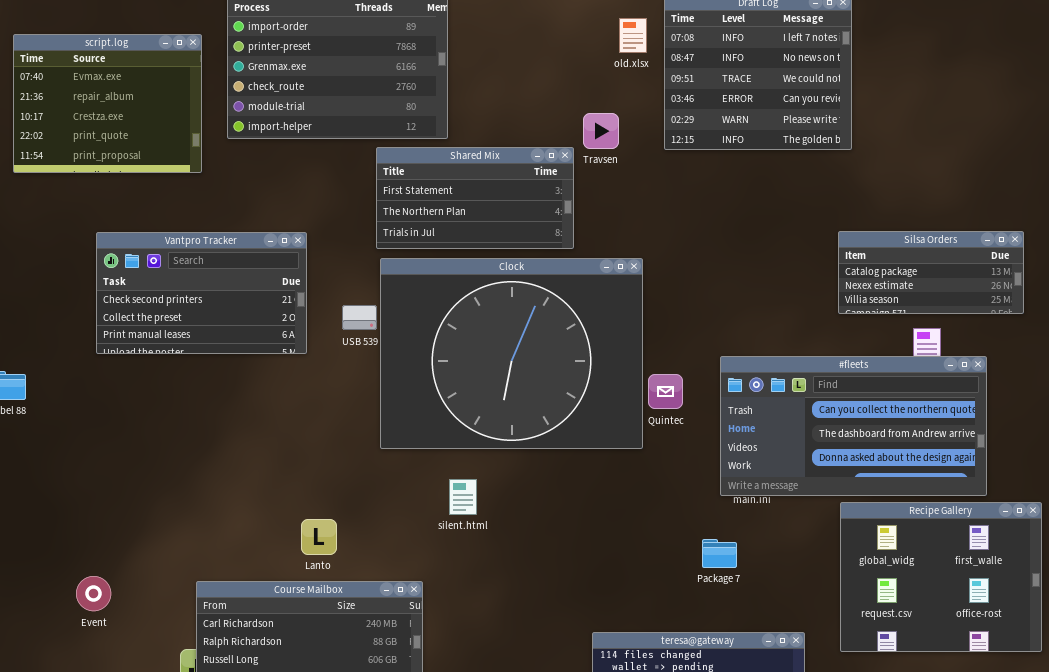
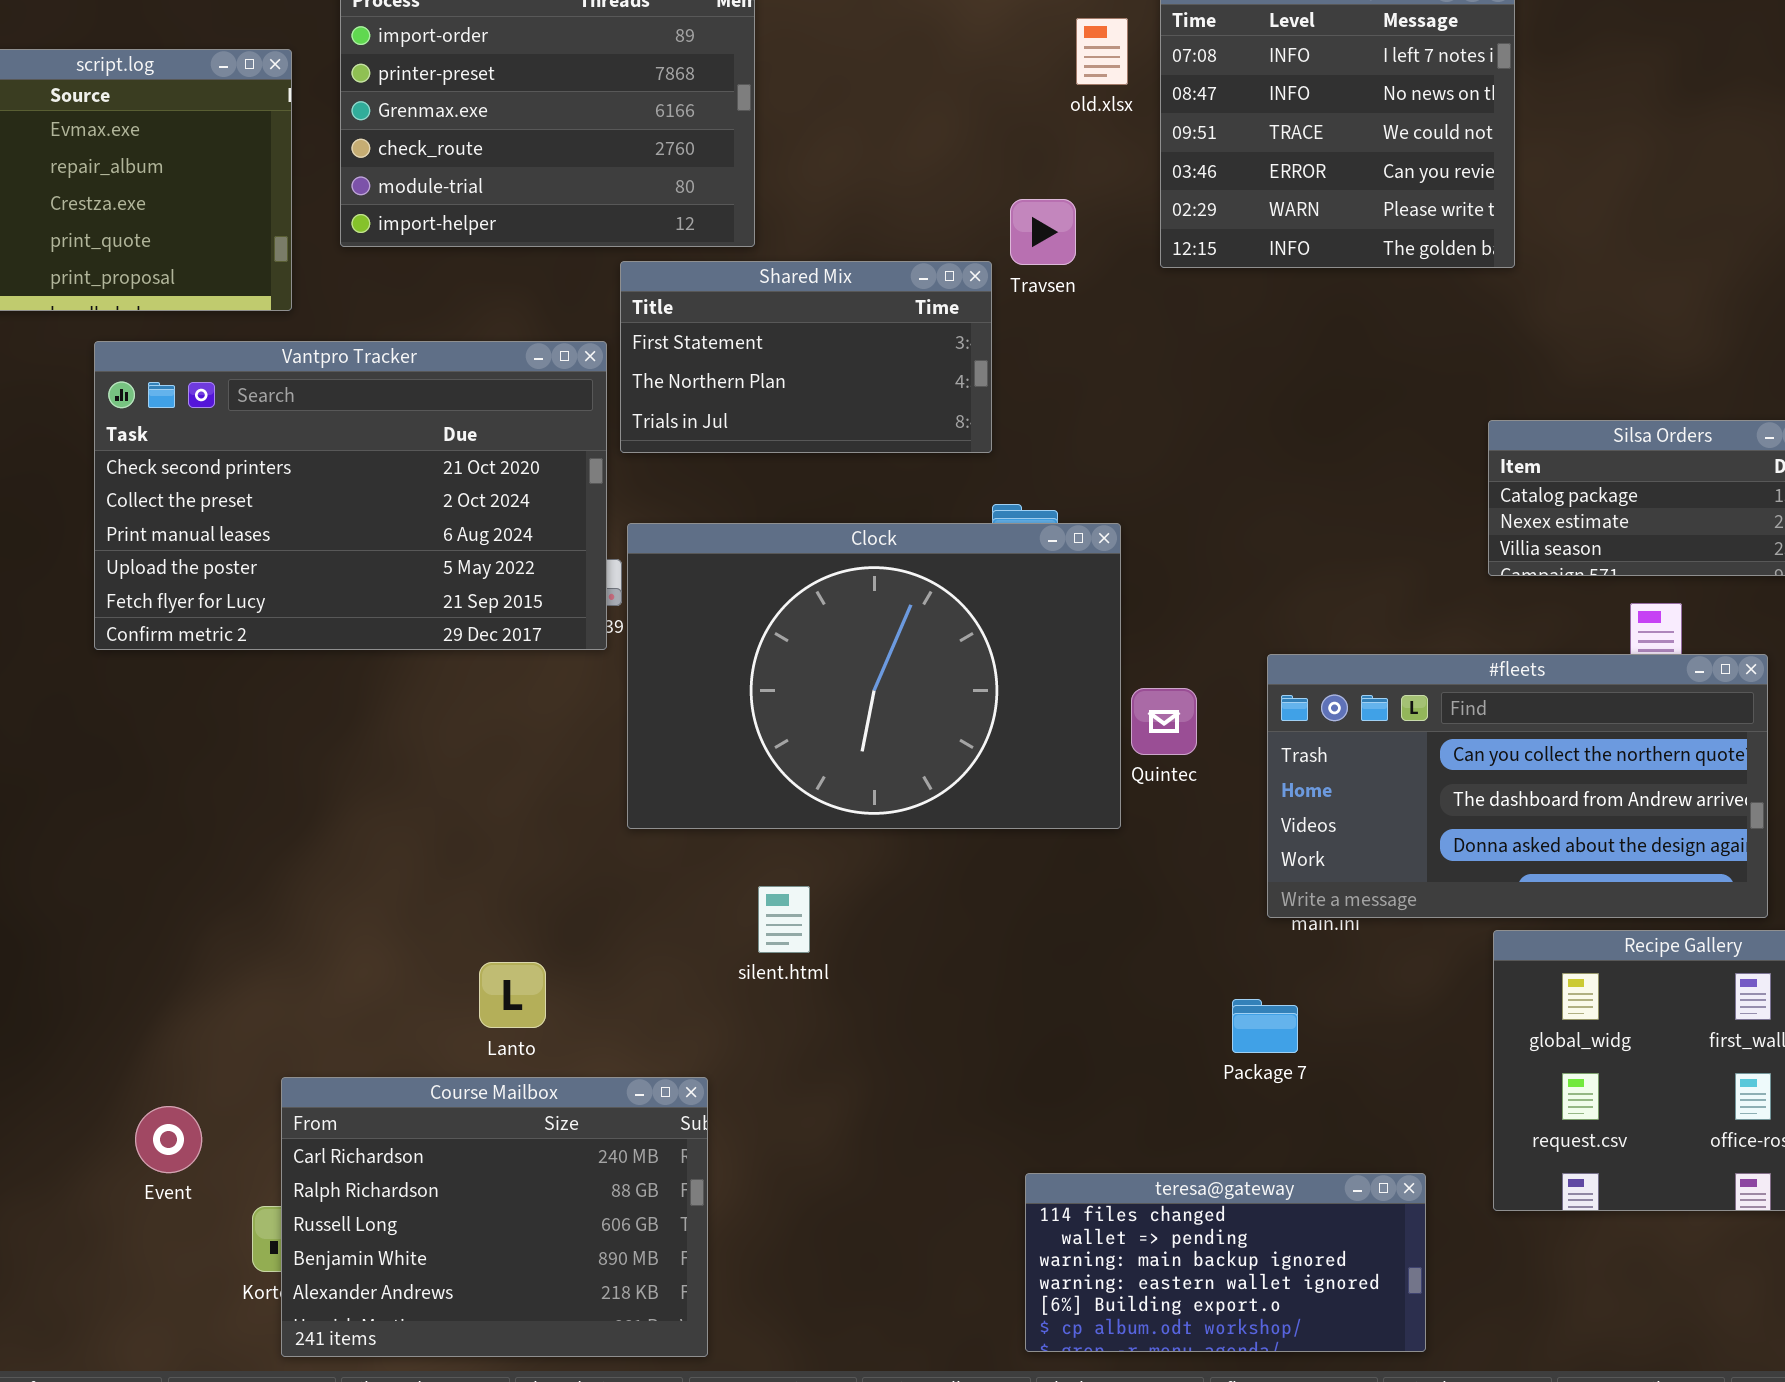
Vantpro Tracker: [96,232,307,354] -> [94,341,607,650], resized
Clock: [380,258,643,449] -> [627,523,1121,829], resized
Event: [76,576,111,611] -> [135,1106,202,1173], moved

